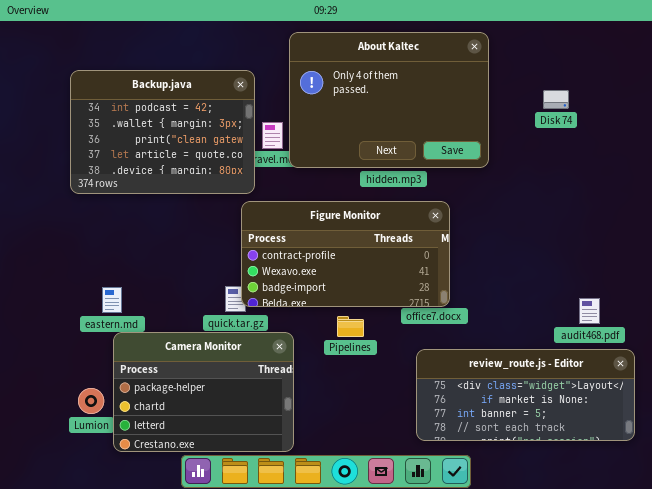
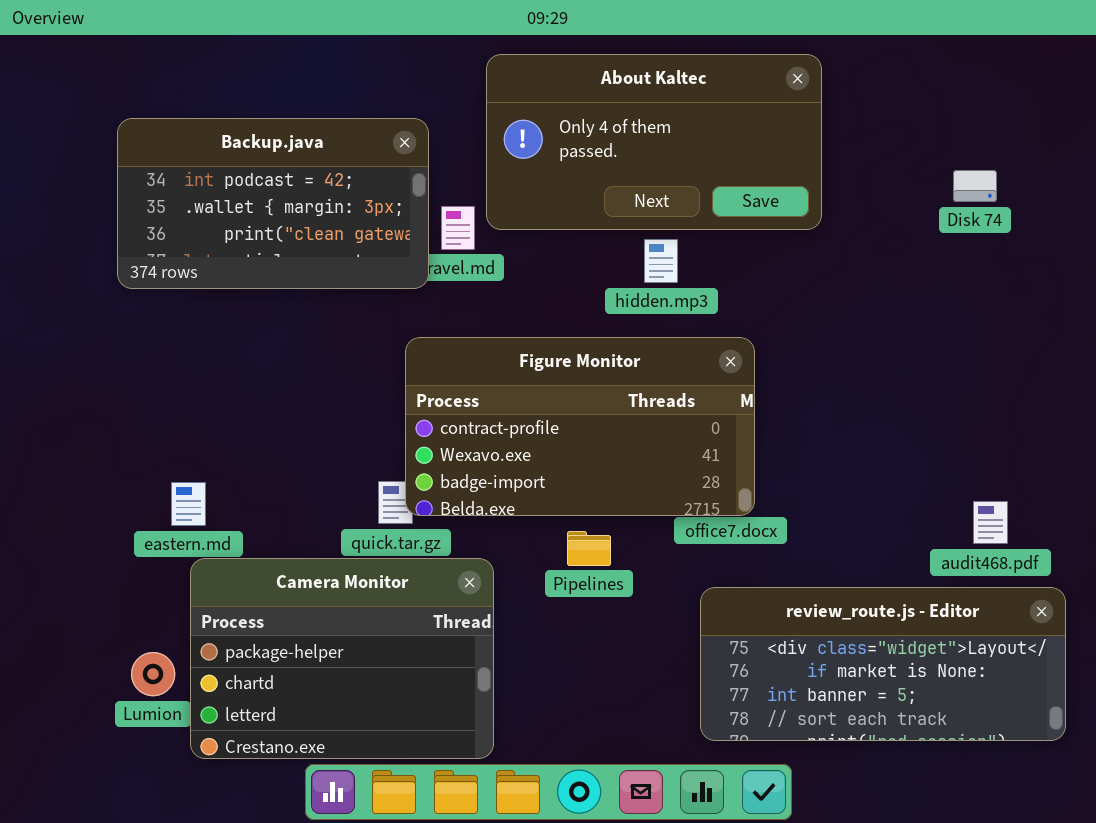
About Kaltec: [289,32,489,168] -> [486,54,822,230], resized
Backup.java: [70,70,255,194] -> [117,118,429,289], resized
Disk 74: [543,90,569,109] -> [953,170,997,202], moved

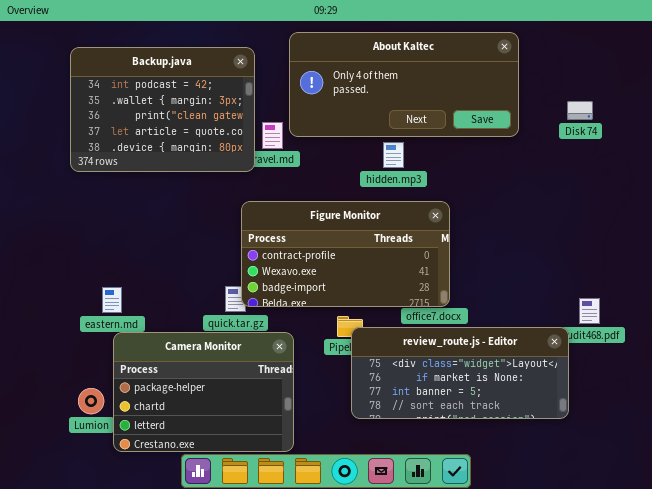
About Kaltec: [486,54,822,230] -> [289,32,519,137], resized
Backup.java: [117,118,429,289] -> [70,47,255,172], resized
review_route.js - Editor: [700,587,1066,741] -> [351,327,569,419], moved

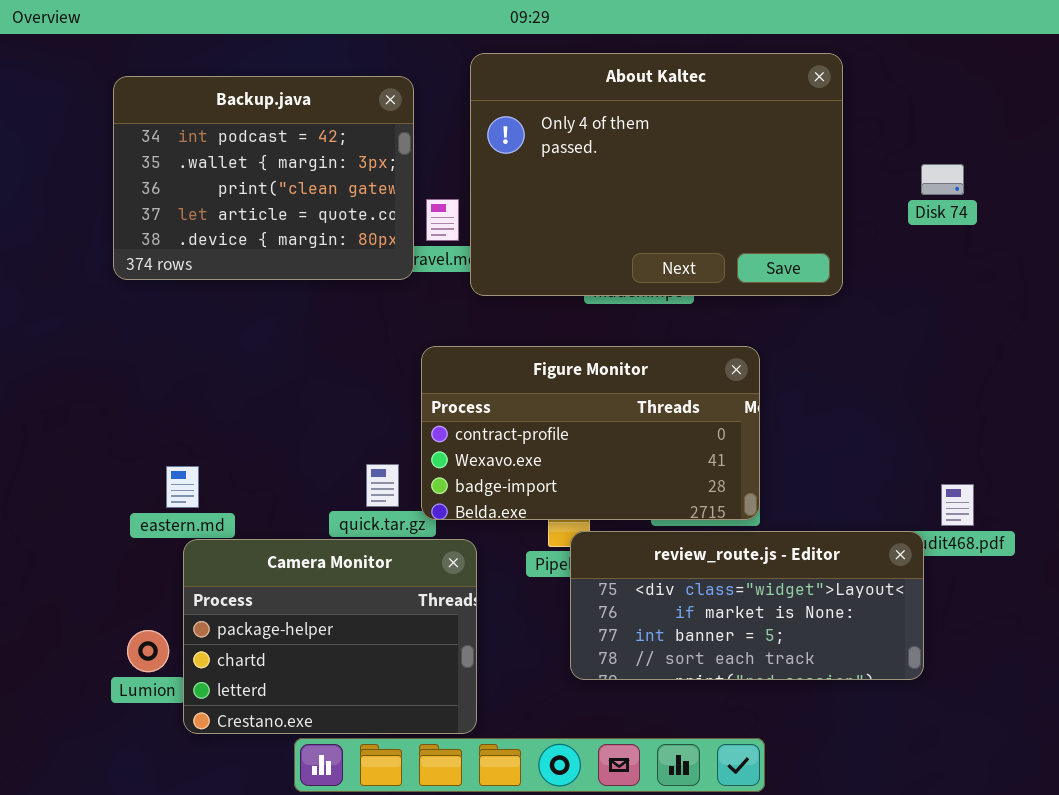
About Kaltec: [289,32,519,137] -> [470,53,843,296], resized
Figure Monitor: [241,201,450,307] -> [421,346,760,520], moved

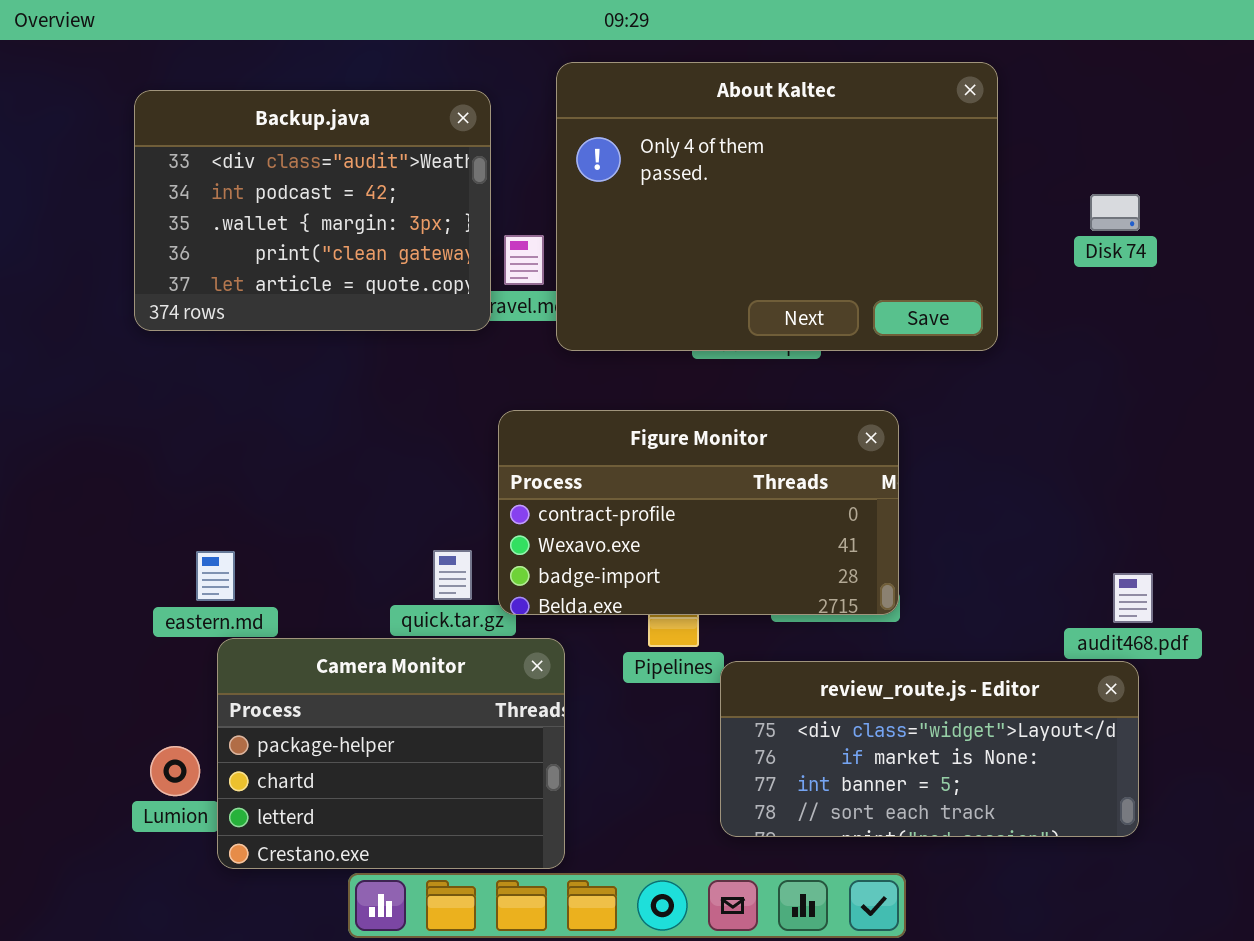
Backup.java: [113,76,414,280] -> [134,90,491,331], scrolled up 1 row
review_route.js - Editor: [570,531,924,680] -> [720,661,1139,837], moved

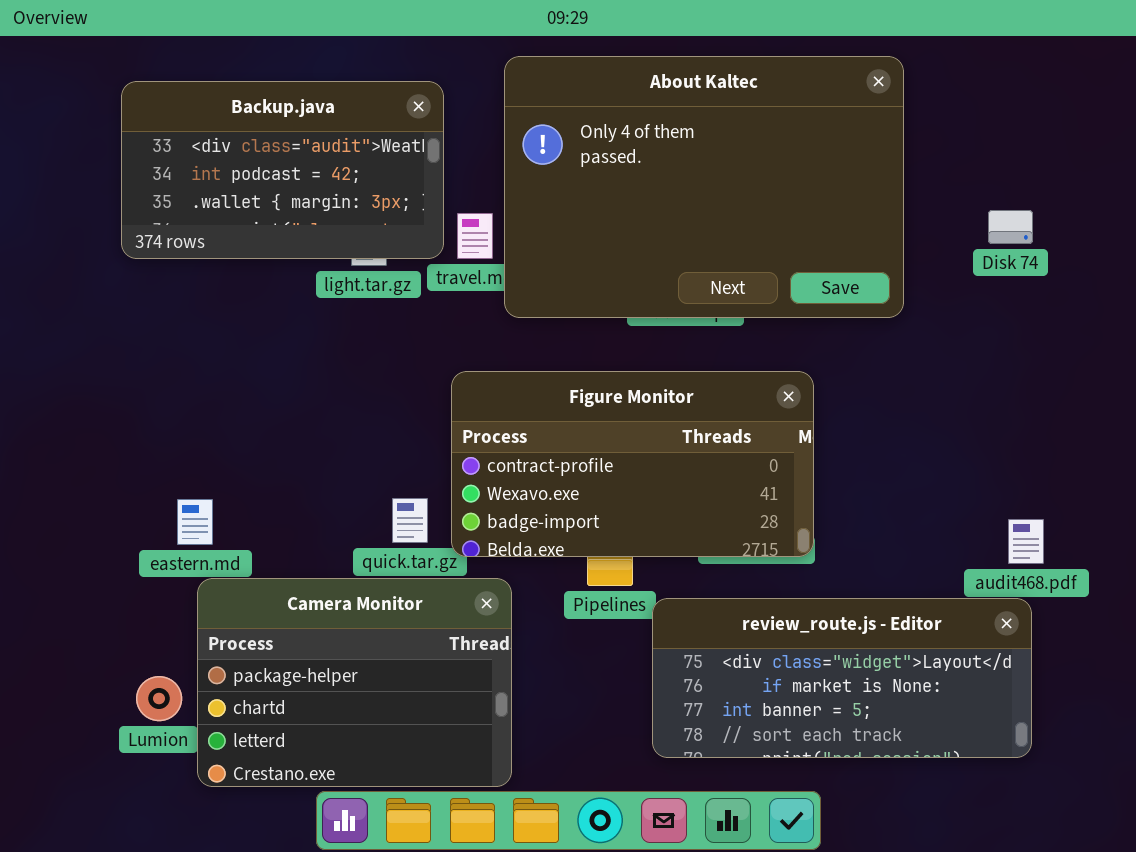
Backup.java: [134,90,491,331] -> [121,81,444,259], resized
Disk 74: [1090,194,1140,231] -> [988,210,1033,244], moved

